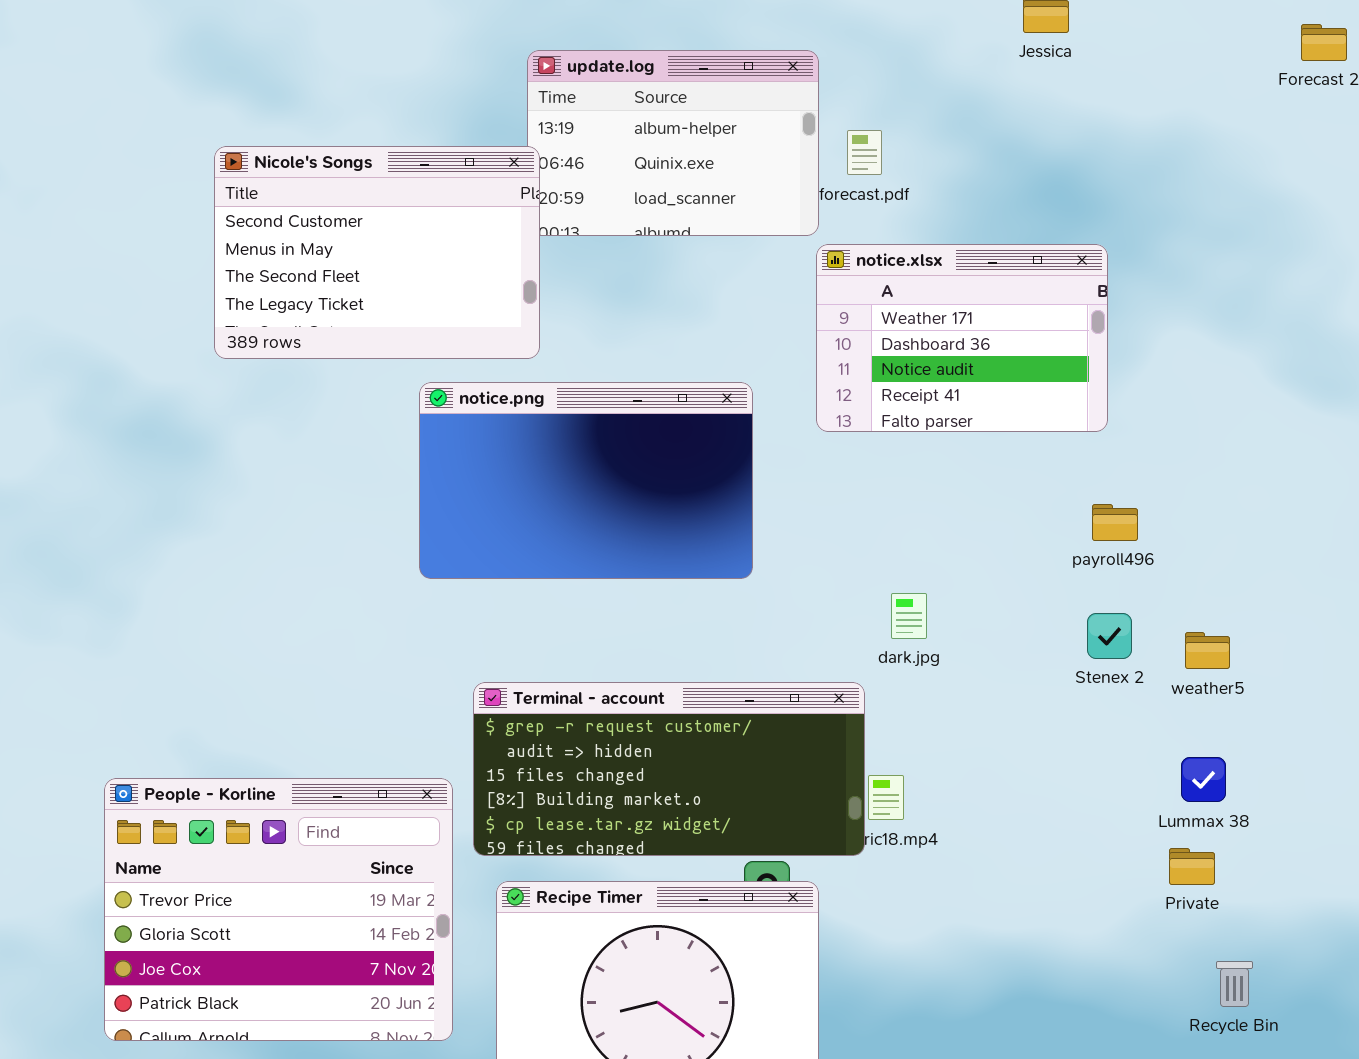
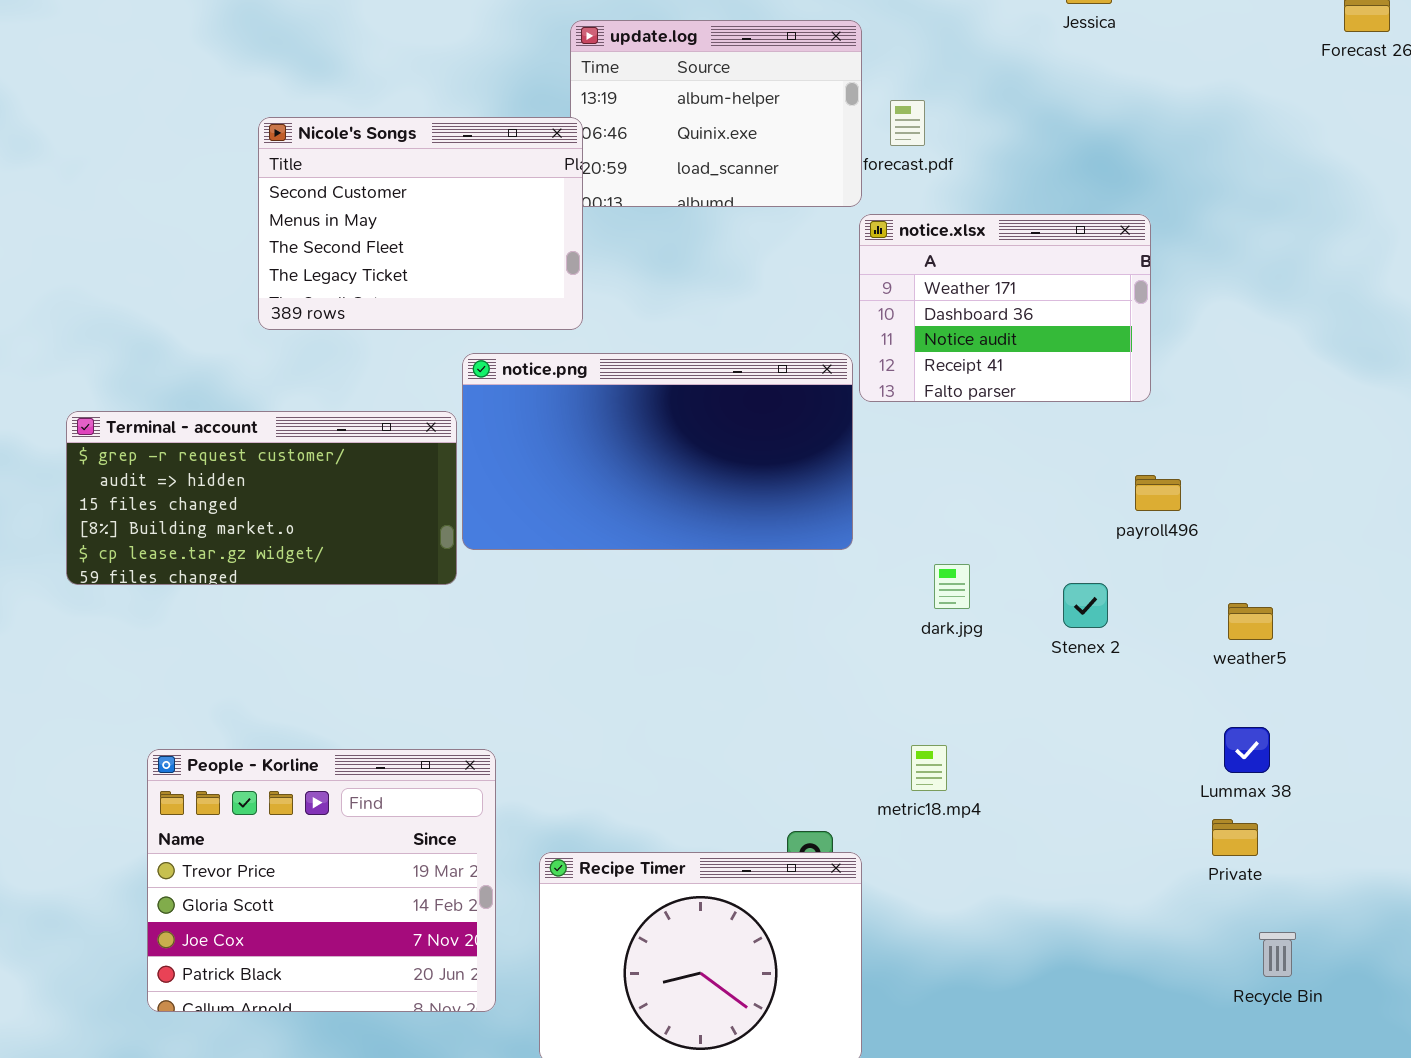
notice.png: [419,382,753,579] -> [462,353,853,550], resized
Stenex 2: [1087,613,1132,659] -> [1063,583,1108,628], moved
Terminal - account: [473,682,865,856] -> [66,411,457,585], moved

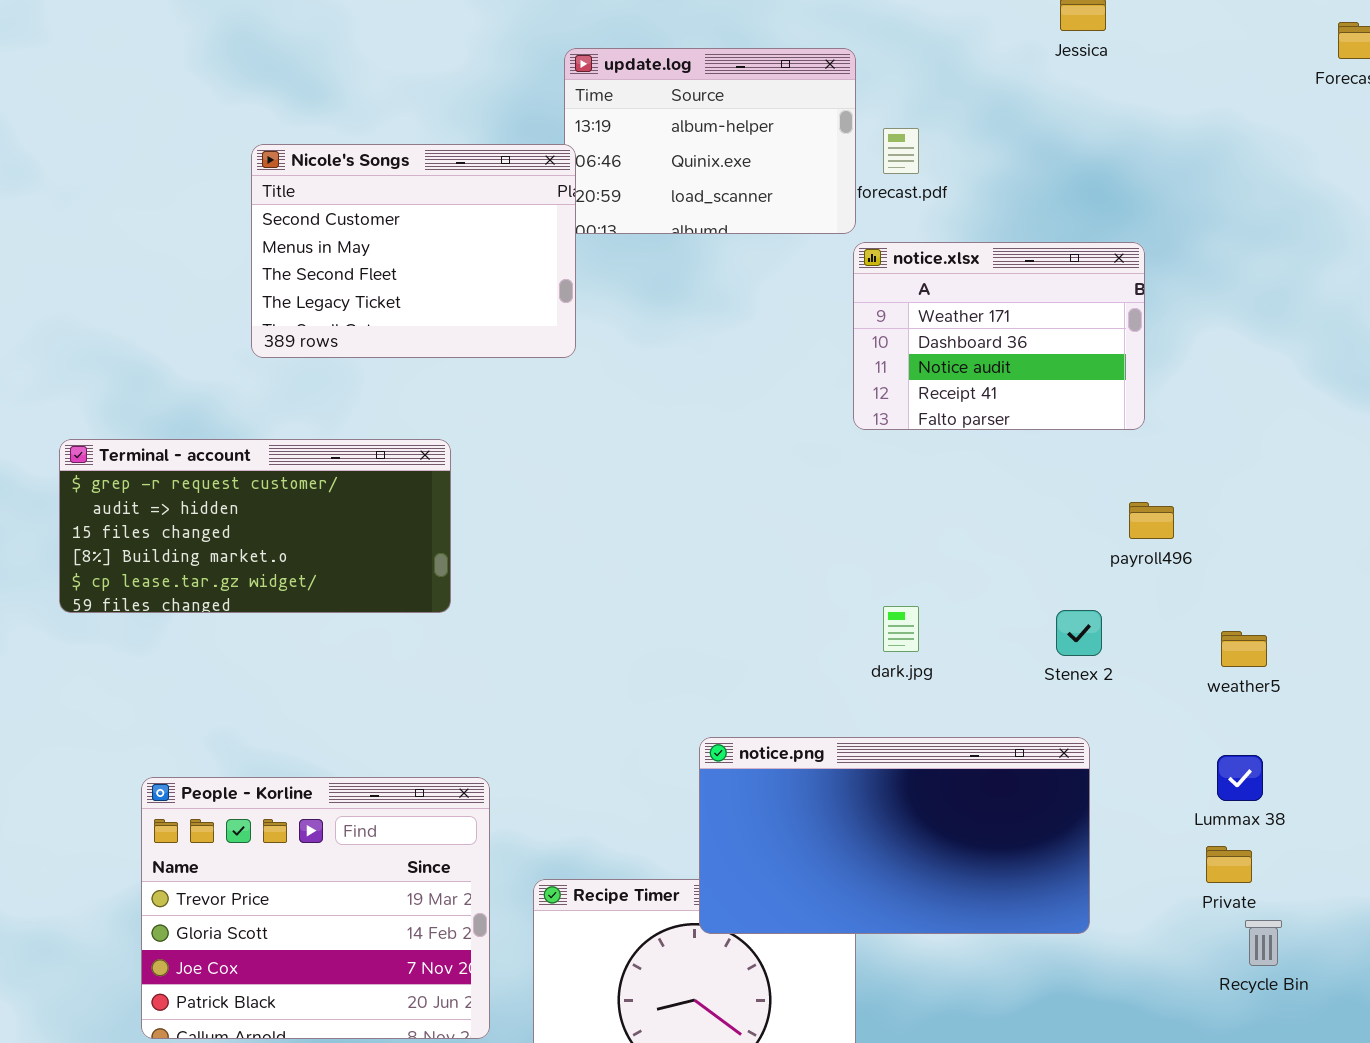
notice.png: [462,353,853,550] -> [699,737,1090,934], moved
dark.jpg: [934,564,970,609] -> [883,606,919,652], moved
Recycle Bin: [1259,932,1296,977] -> [1245,920,1282,966], moved

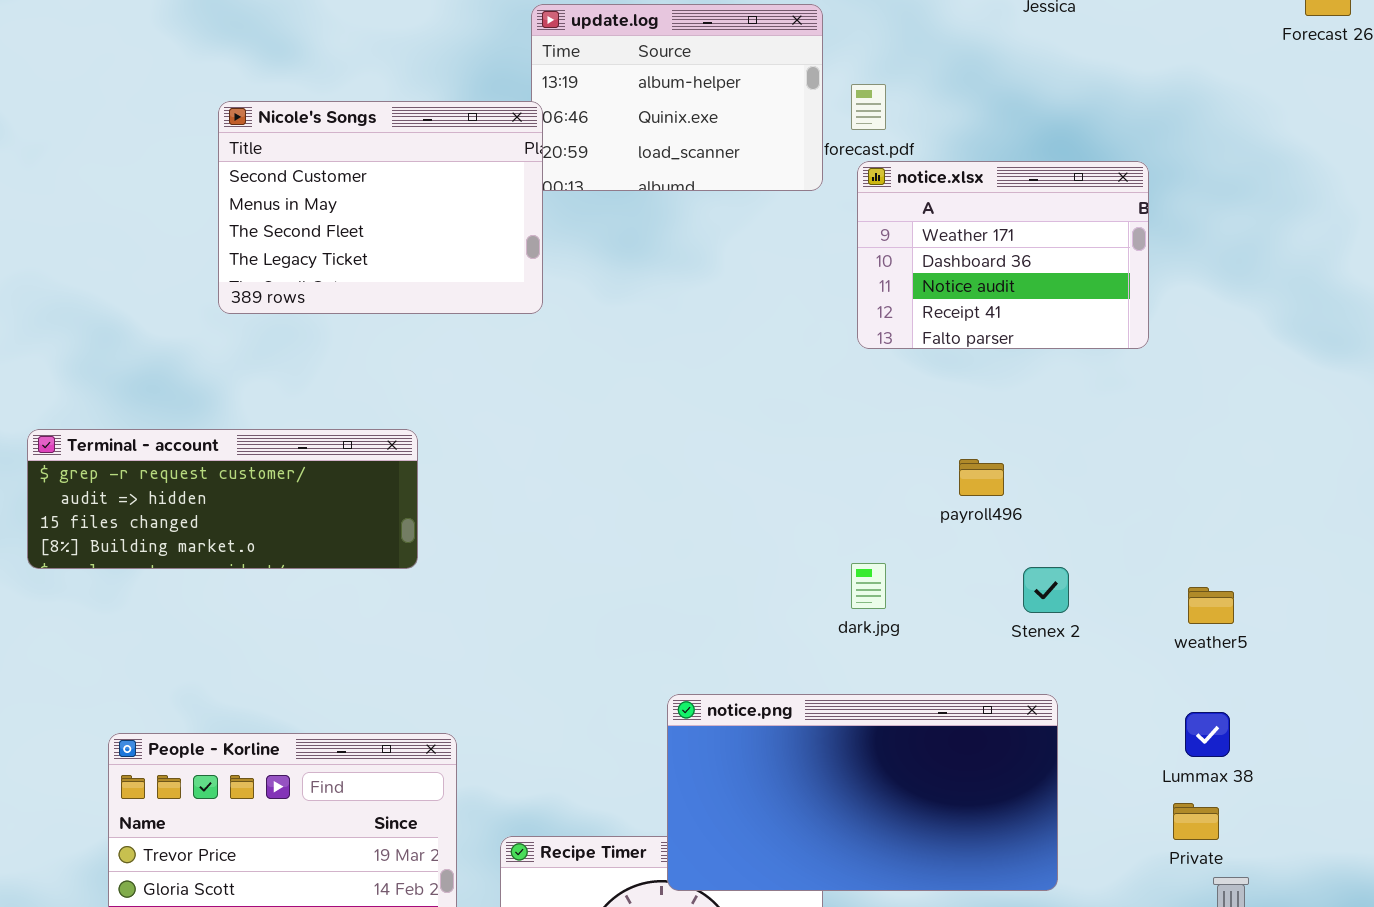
notice.xlsx: [853,242,1145,430] -> [857,161,1149,349], moved
Terminal - account: [59,439,451,613] -> [27,429,418,569], resized
payroll496: [1129,502,1174,539] -> [959,459,1004,496], moved

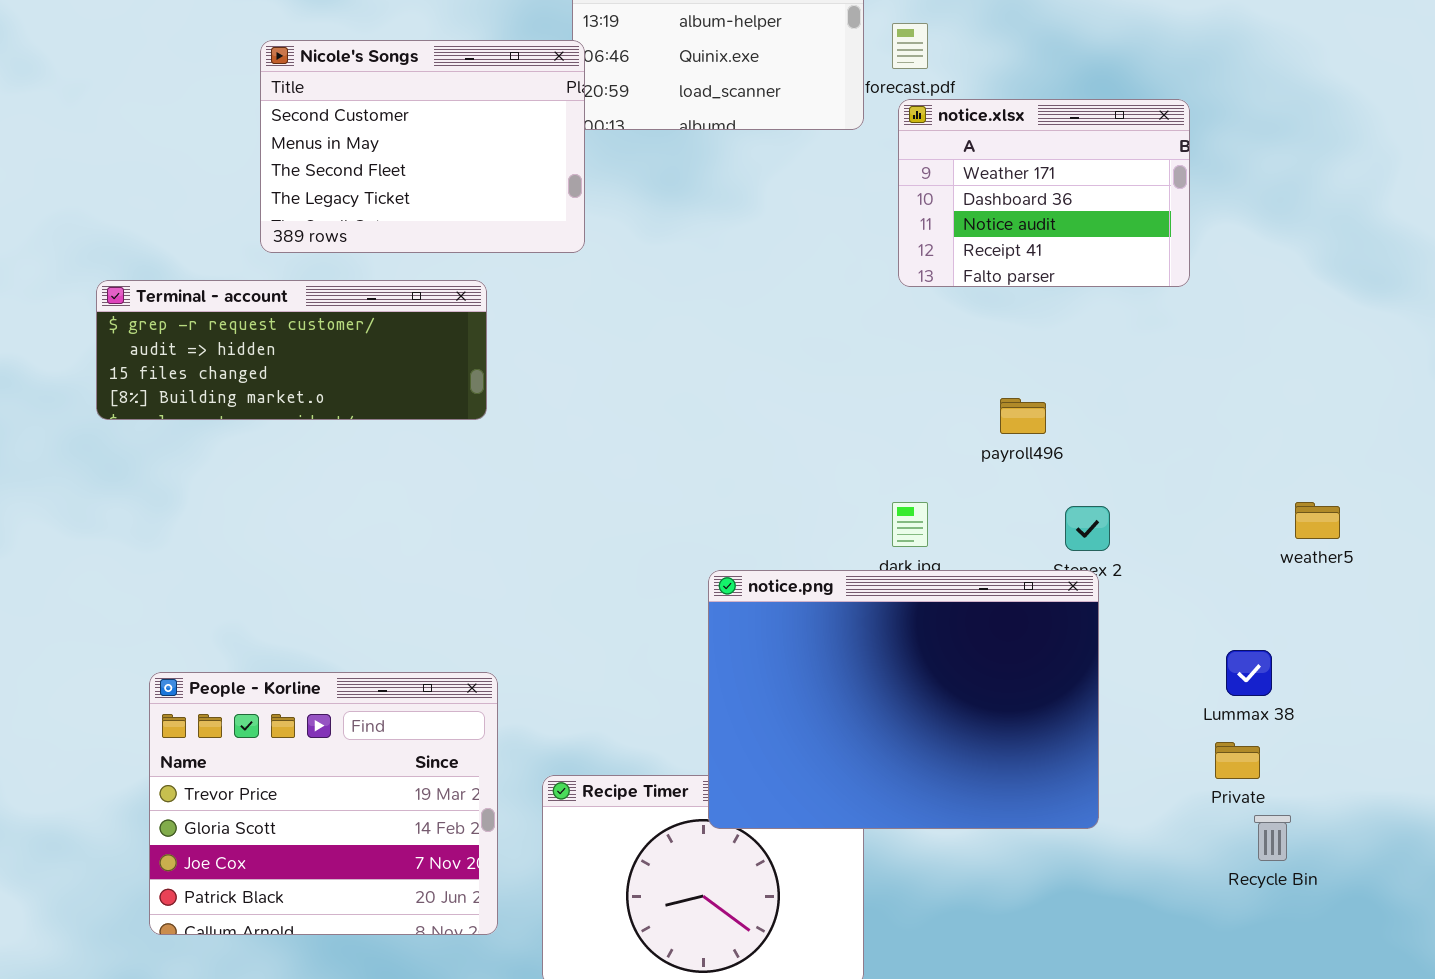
Terminal - account: [27,429,418,569] -> [96,280,487,420], moved
weather5: [1188,587,1234,624] -> [1295,502,1340,539], moved
notice.png: [667,694,1058,891] -> [708,570,1099,829], resized

